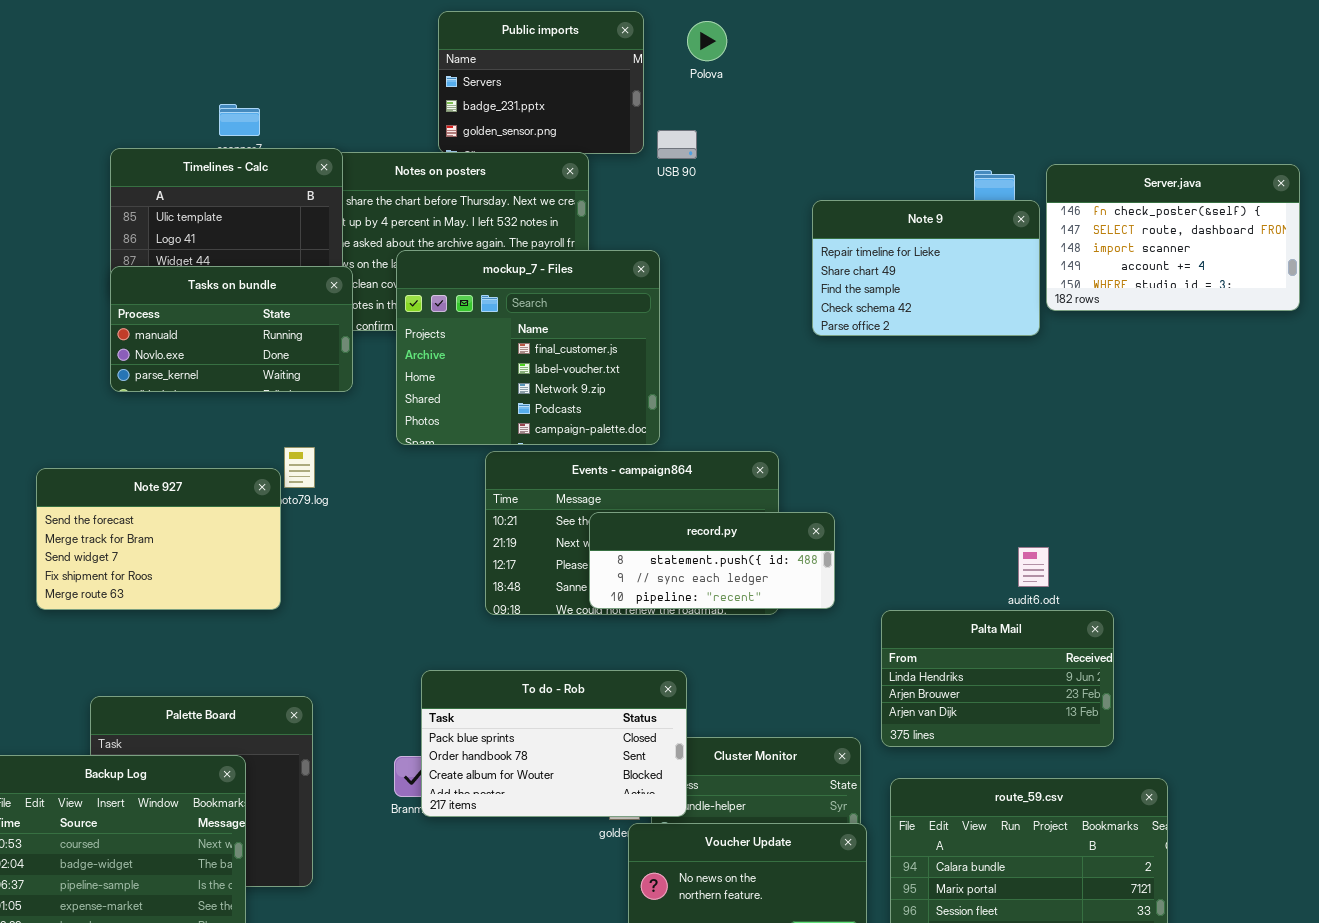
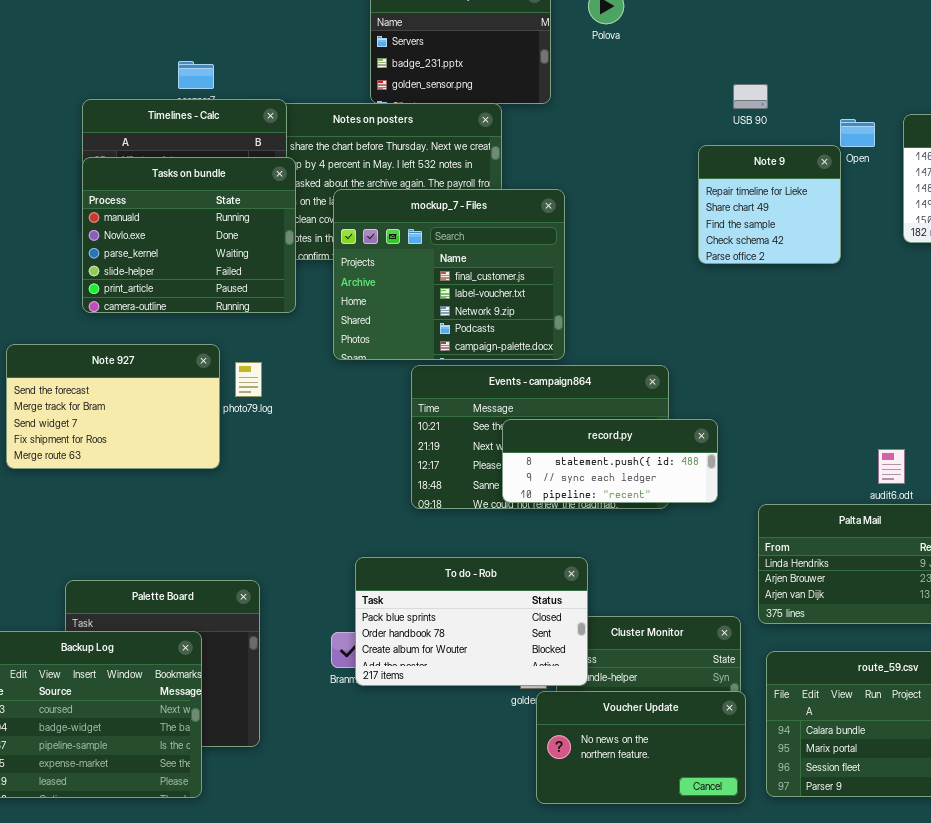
USB 90: [657,130,697,159] -> [733,84,768,109], moved
Note 9: [812,200,1040,336] -> [698,145,841,264], resized
Tasks on bundle: [110,266,353,392] -> [82,157,296,313], resized
Note 927: [36,468,281,610] -> [6,344,220,469], moved

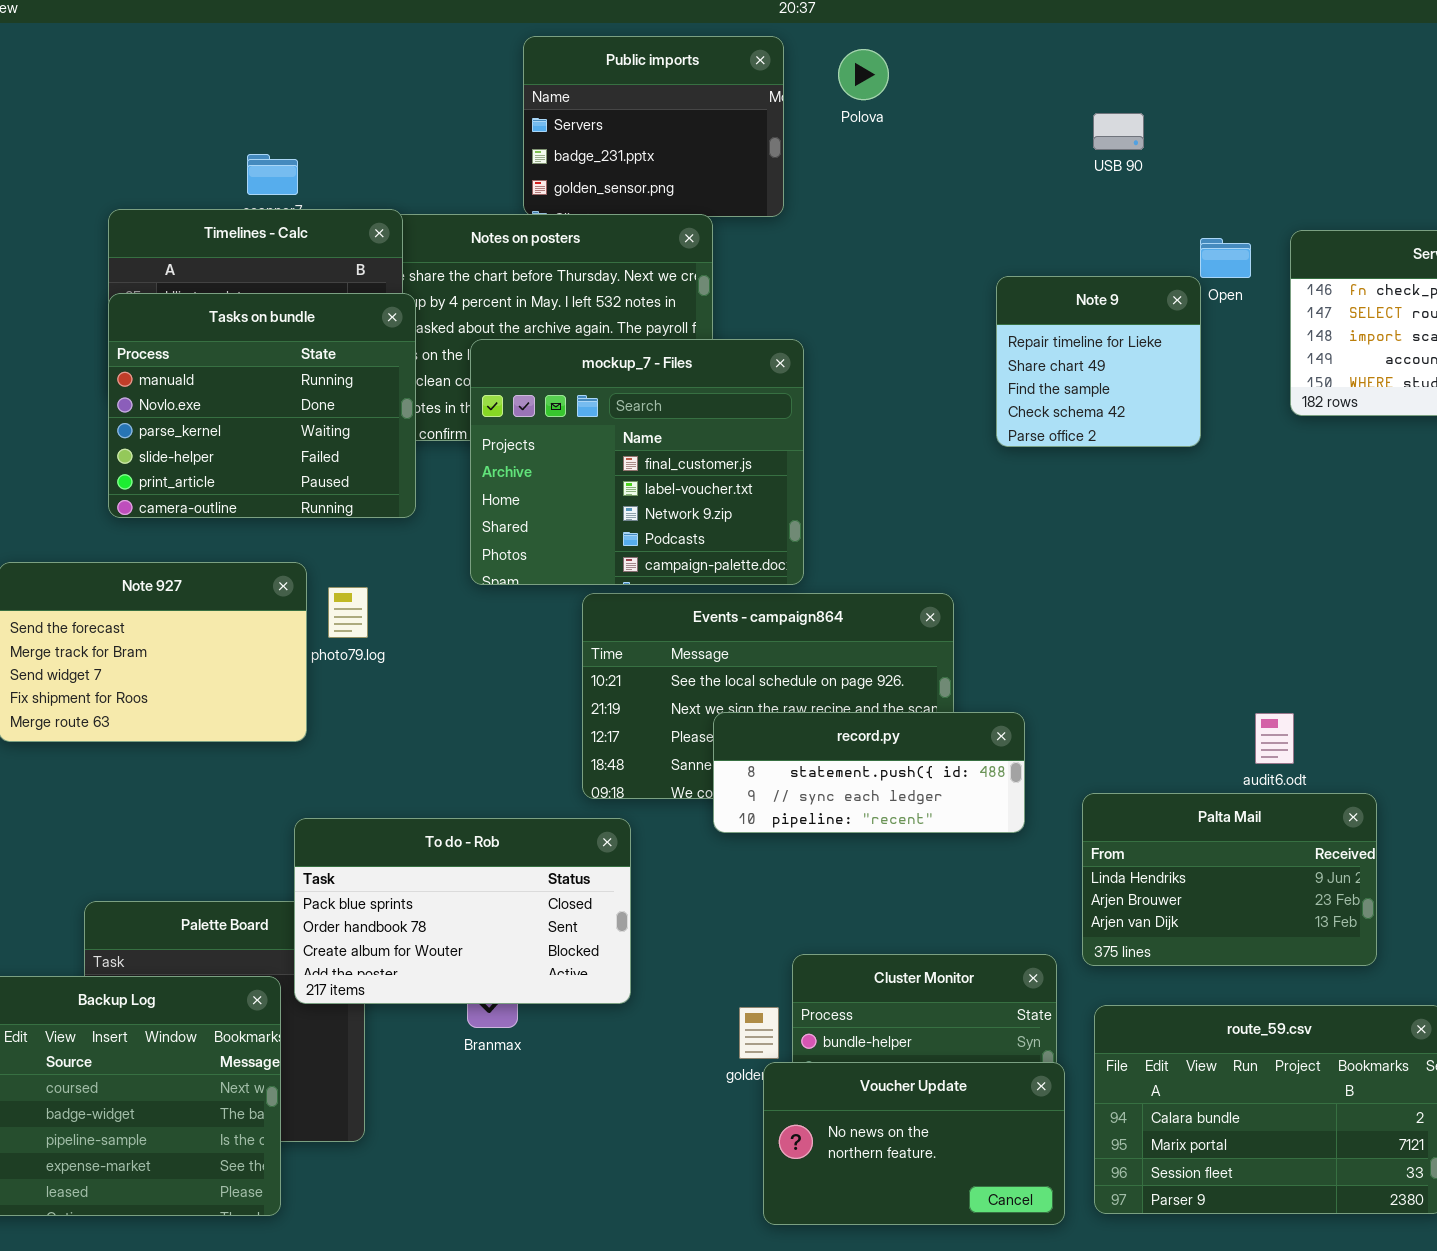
USB 90: [733,84,768,109] -> [1093,113,1144,150], moved
record.py: [502,419,718,503] -> [713,712,1025,833], moved
To do - Rob: [355,557,588,686] -> [294,818,631,1004], moved

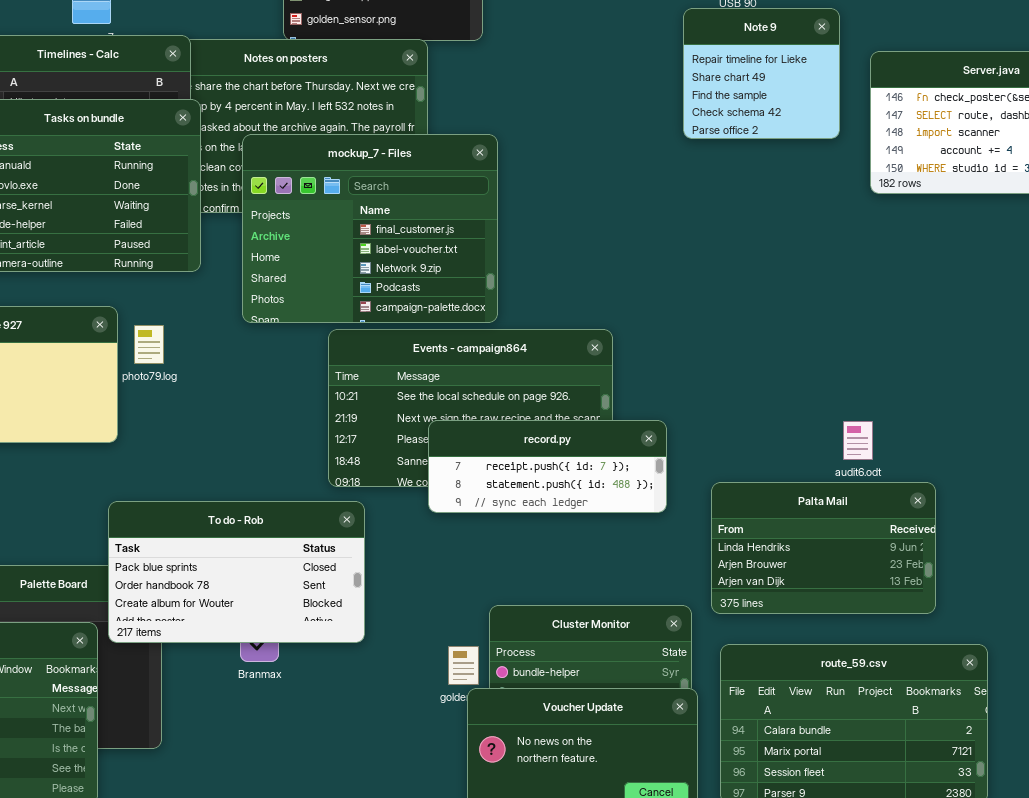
Note 9: [996,276,1201,447] -> [683,8,840,139], moved
record.py: [713,712,1025,833] -> [428,420,667,513], scrolled up 1 row

